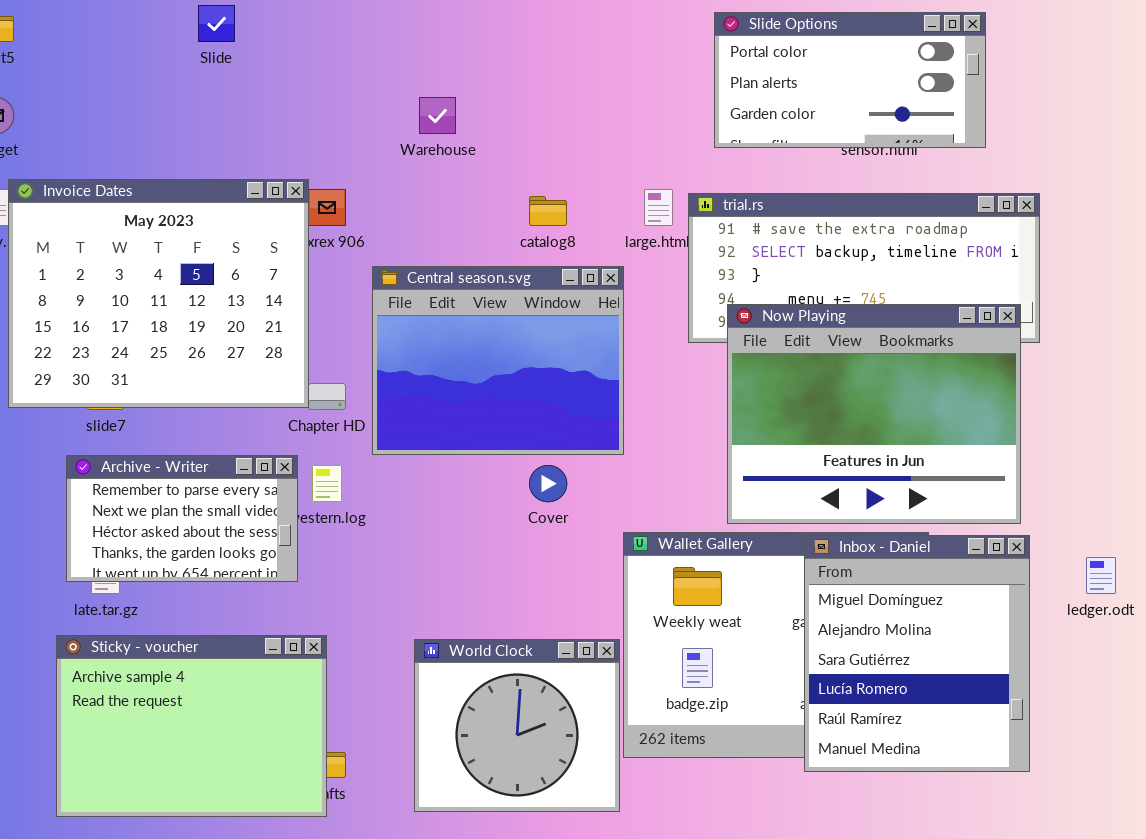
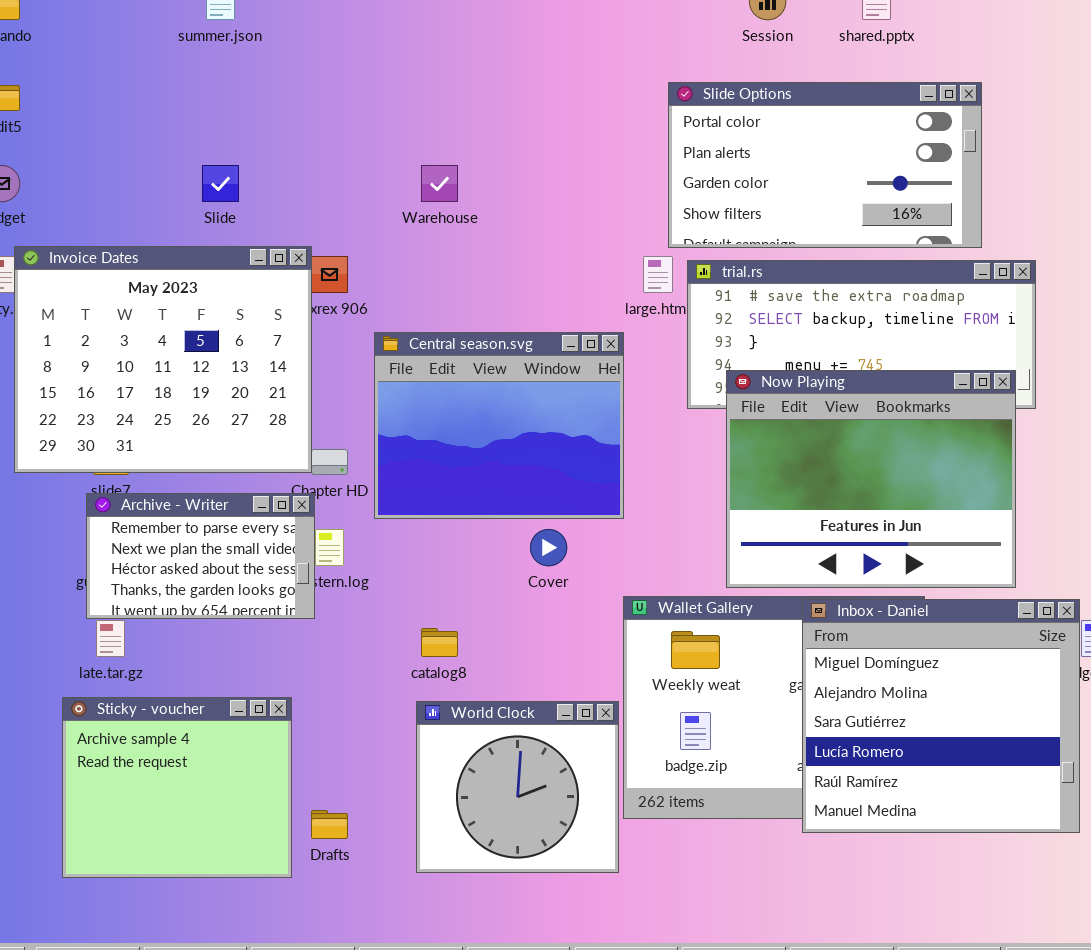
Slide: [198,5,235,42] -> [202,165,239,202], moved
Slide Options: [714,12,986,148] -> [668,82,982,248], resized
catalog8: [529,196,567,226] -> [421,628,458,657], moved
Archive - Writer: [66,455,298,582] -> [86,493,315,619], moved
Inbox - Daniel: [804,535,1030,772] -> [802,599,1080,833], resized
Sticky - voucher: [56,635,327,817] -> [62,697,292,878], resized

